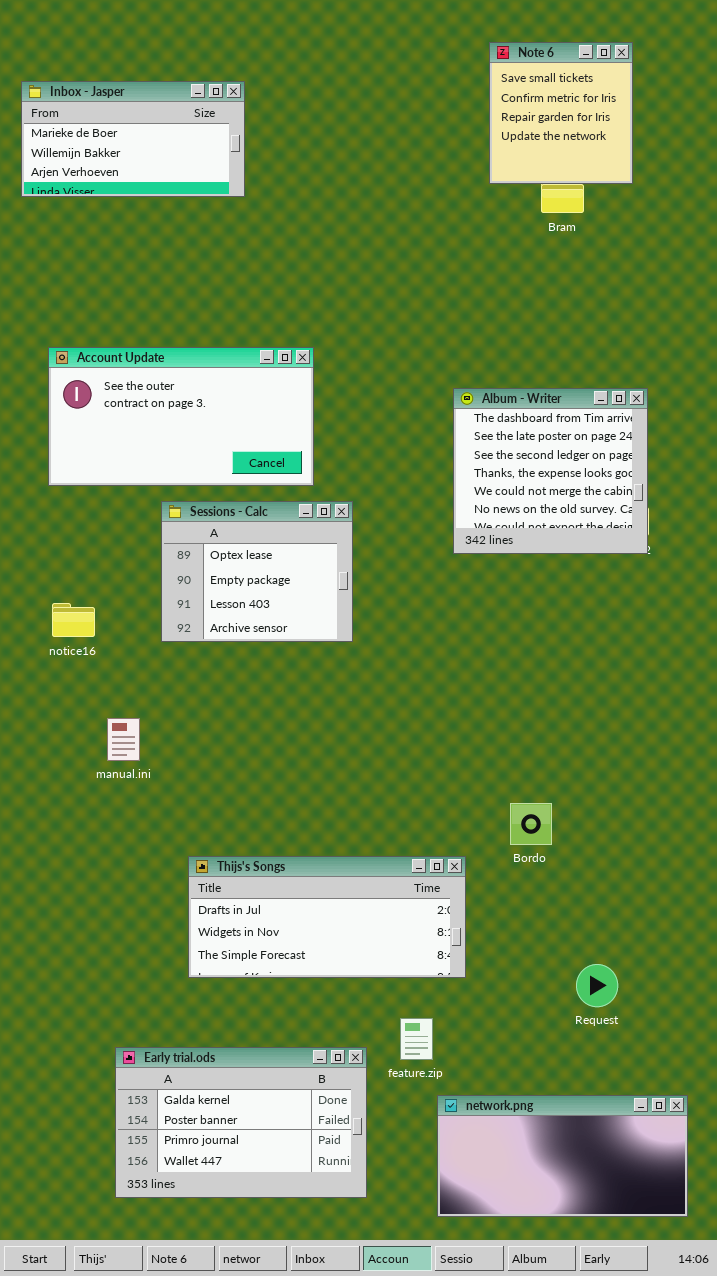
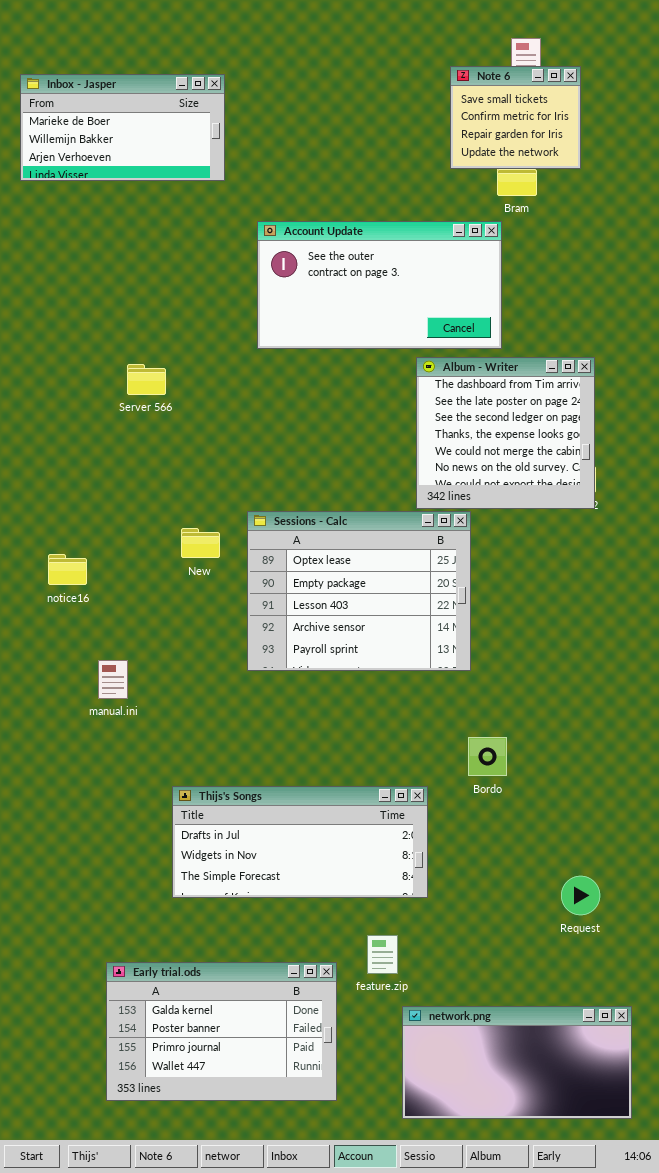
Note 6: [489,42,633,184] -> [450,66,581,169], resized
Account Update: [48,347,314,486] -> [257,221,502,349], moved
Sessions - Calc: [161,501,353,642] -> [247,511,471,671], moved, resized
Request: [576,964,618,1007] -> [561,876,600,915], moved

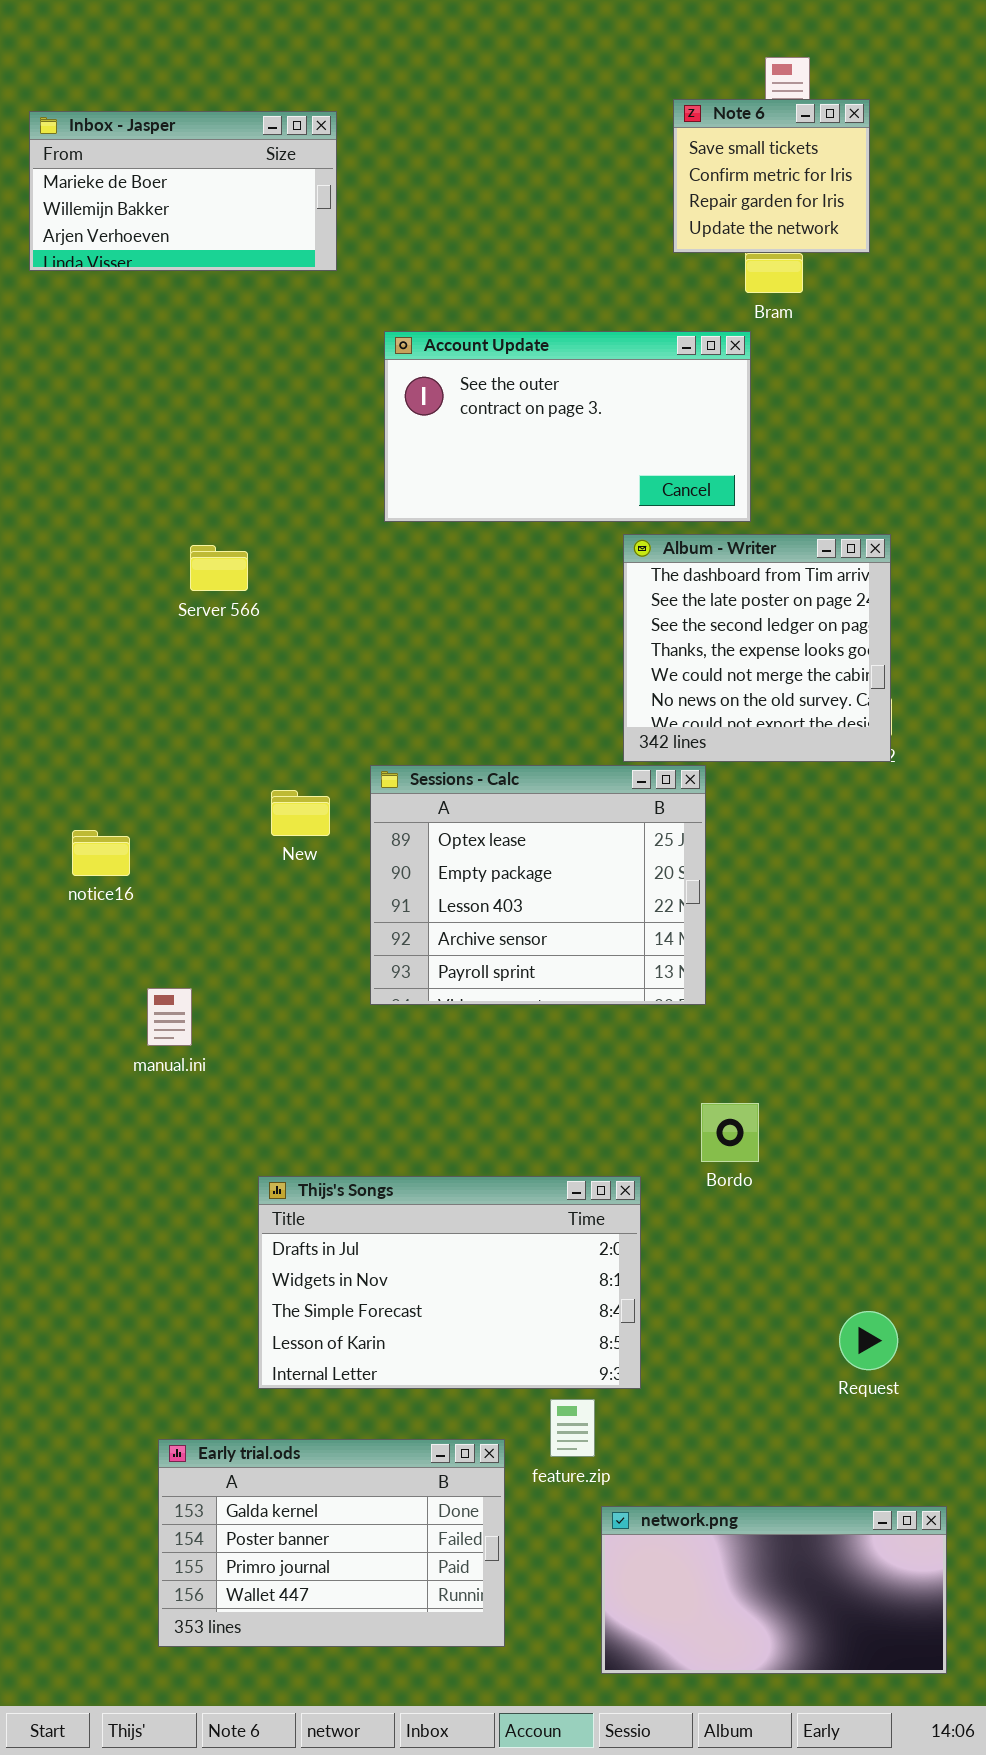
Thijs's Songs: [172,786,428,898] -> [258,1176,641,1389], resized

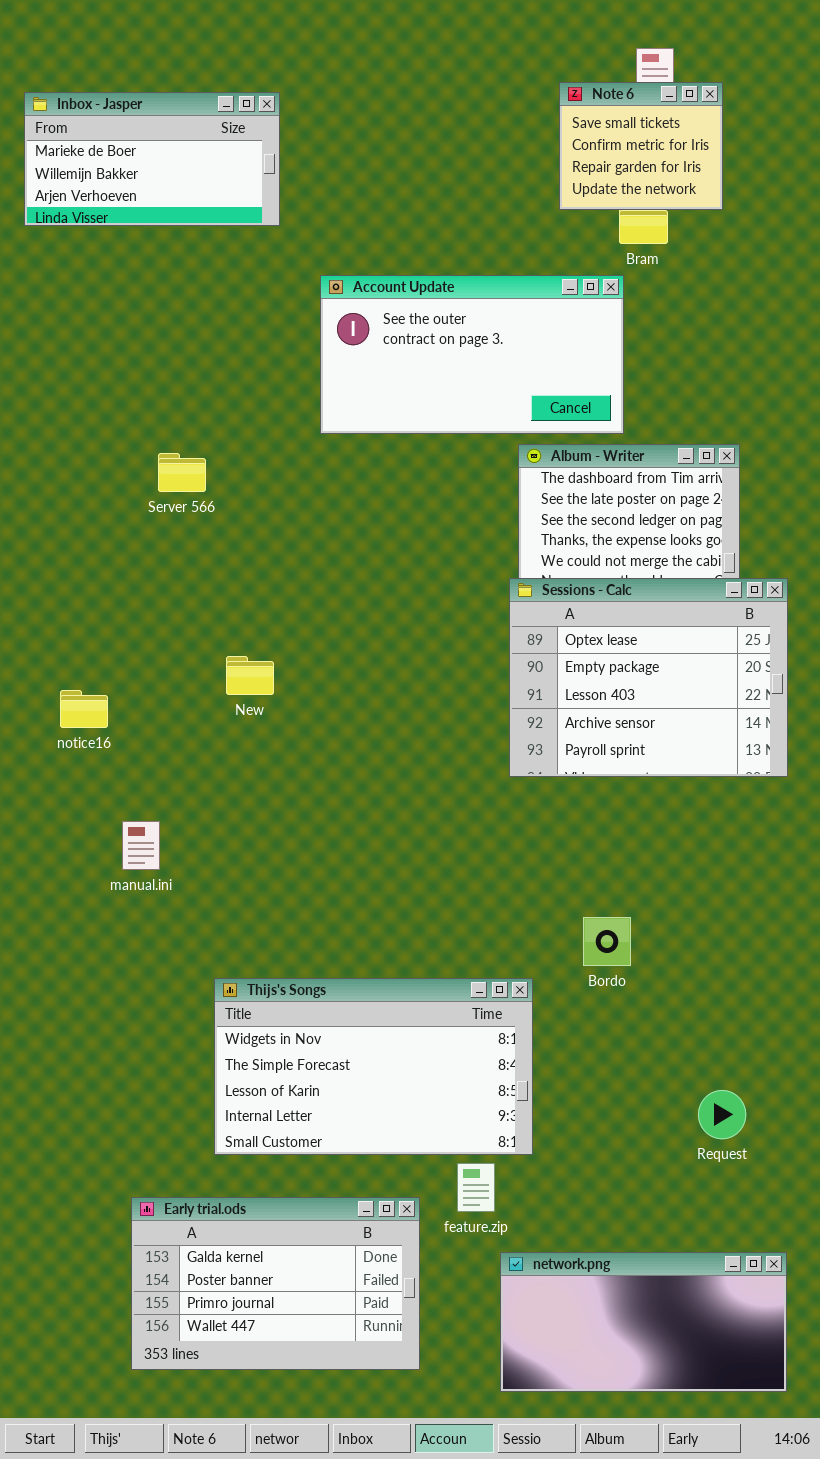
Sessions - Calc: [370,765,706,1005] -> [509,578,788,777], moved
Thijs's Songs: [258,1176,641,1389] -> [214,978,533,1155], scrolled down 1 row

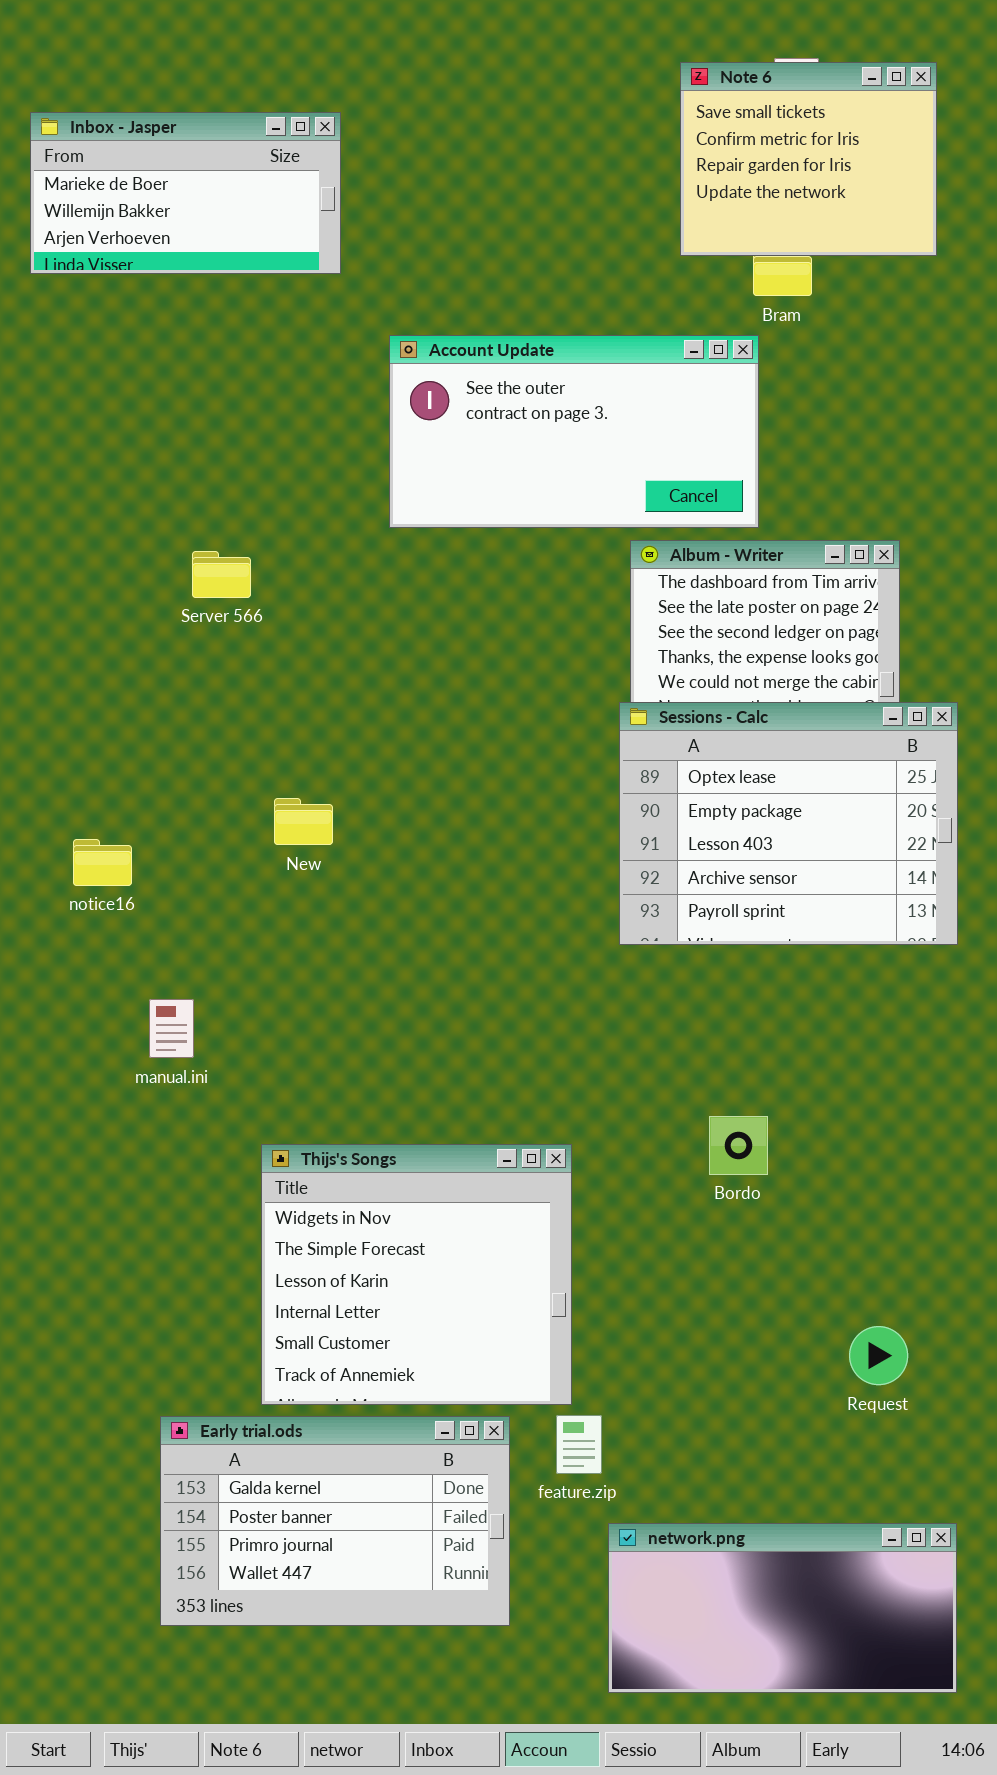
Note 6: [559,82,723,210] -> [680,62,937,256], resized
Thijs's Songs: [214,978,533,1155] -> [261,1144,572,1405], resized
Early trial.ods: [131,1197,420,1370] -> [160,1416,510,1626], moved

